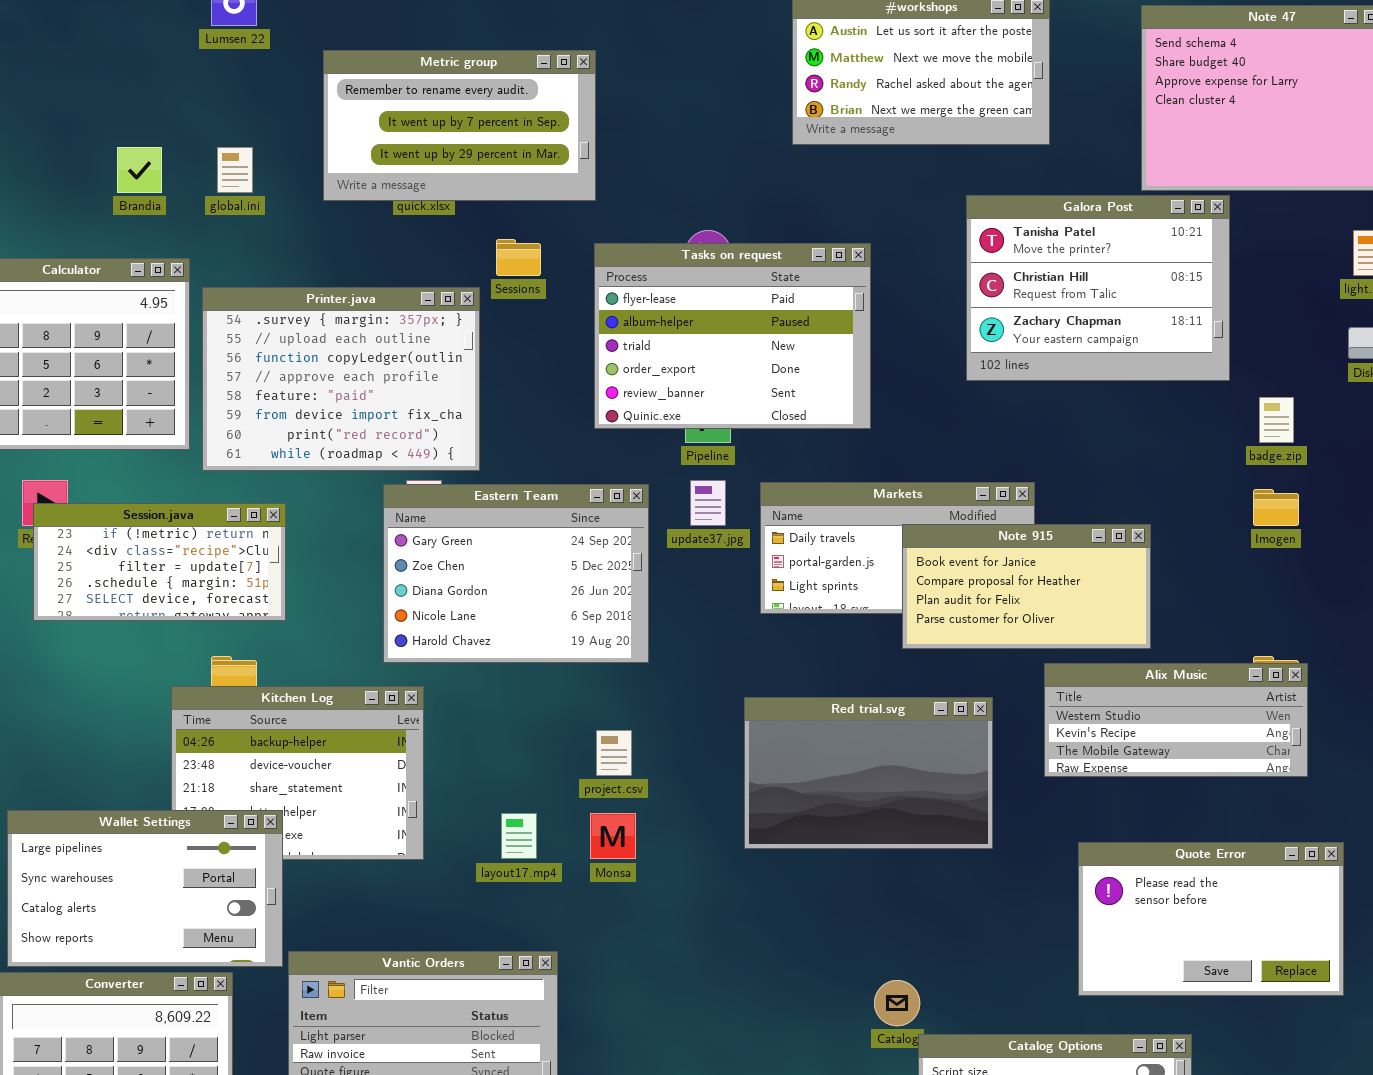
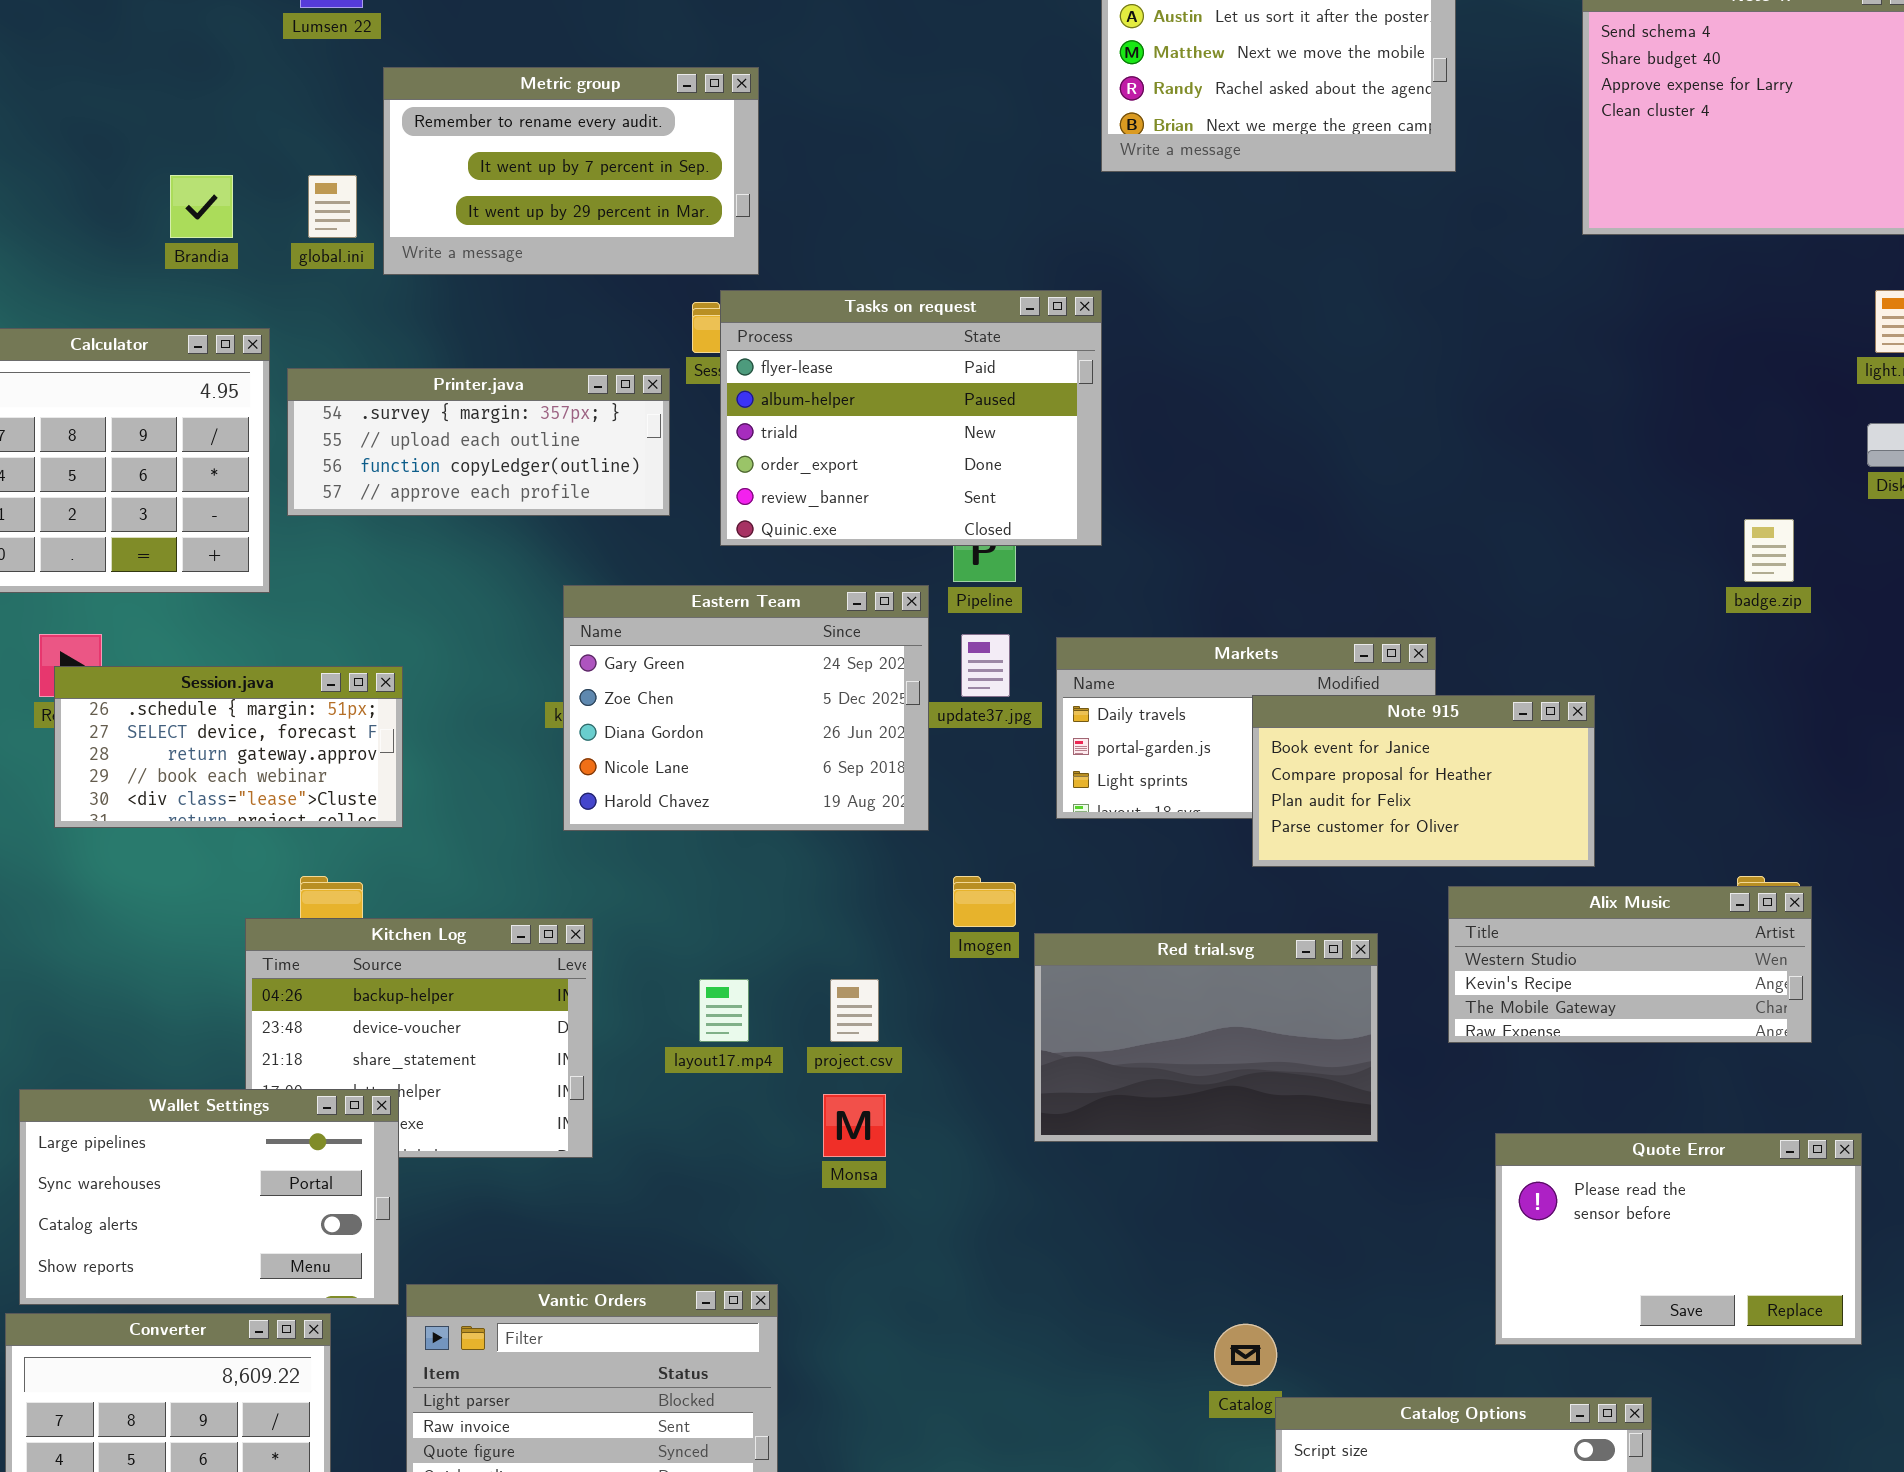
Metric group: [323,50,596,201] -> [383,67,759,275], moved
Galora Post: [966,195,1230,381] -> none, closed
Tasks on request: [594,243,871,429] -> [720,290,1102,546], moved
Printer.java: [202,287,480,471] -> [287,368,670,516], resized
Eastern Team: [383,484,649,663] -> [563,585,929,831], moved
Imogen: [1253,489,1299,526] -> [953,876,1016,927], moved
Session.java: [33,503,286,621] -> [54,666,403,828], scrolled down 3 rows
layout17.mp4: [501,813,537,859] -> [699,979,749,1042], moved

